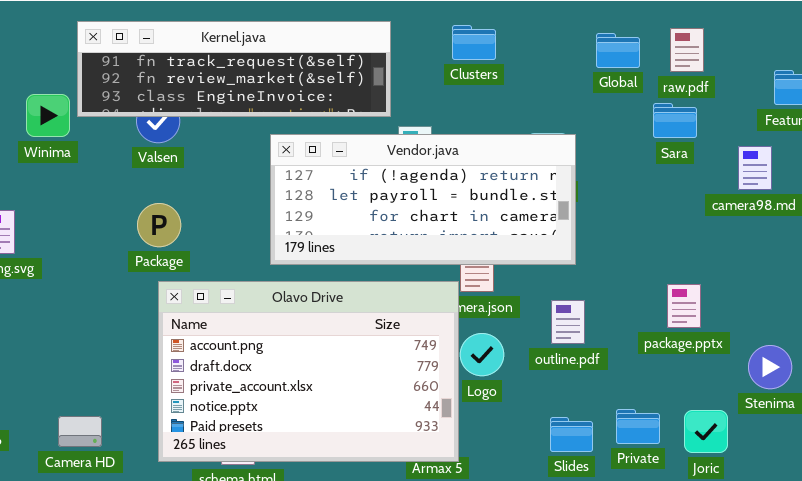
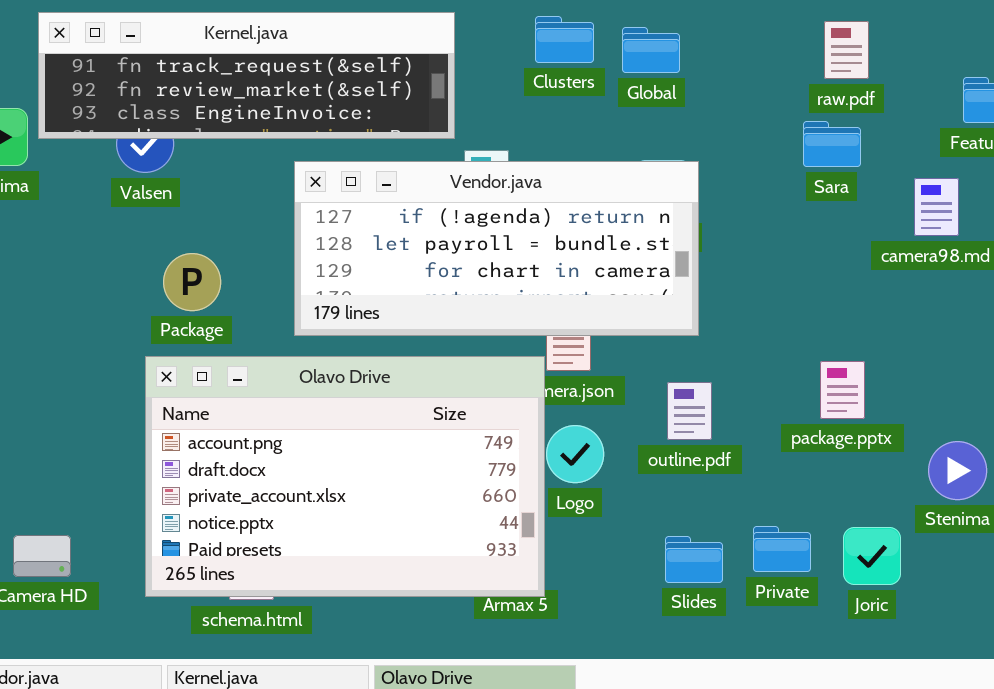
Global: [596,33,640,68] -> [622,27,680,73], moved
Package: [137,203,181,247] -> [163,253,221,311], moved

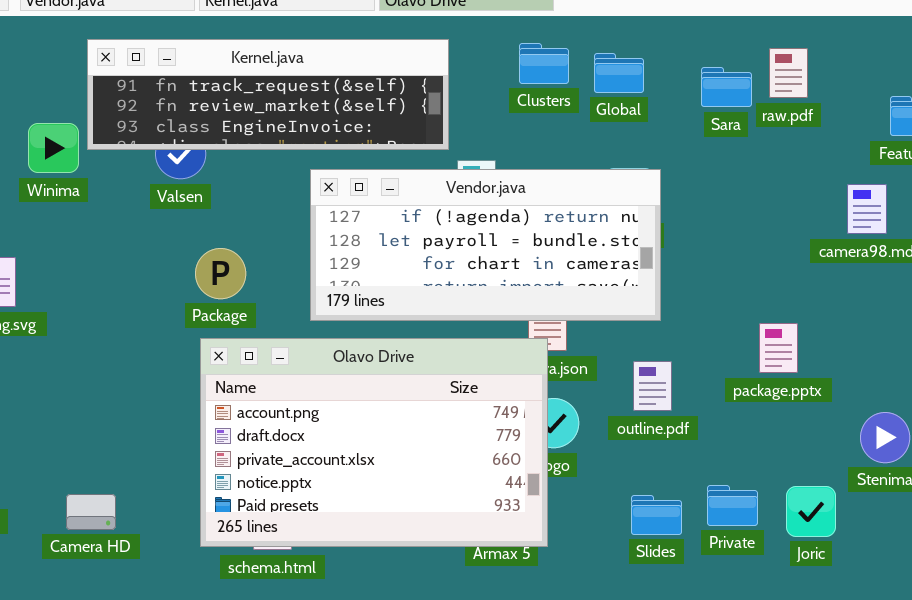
Sara: [803,121,861,167] -> [701,67,752,107], moved
Olavo Drive: [145,356,545,597] -> [200,338,548,547], moved
package.pptx: [820,361,865,419] -> [759,323,798,373], moved

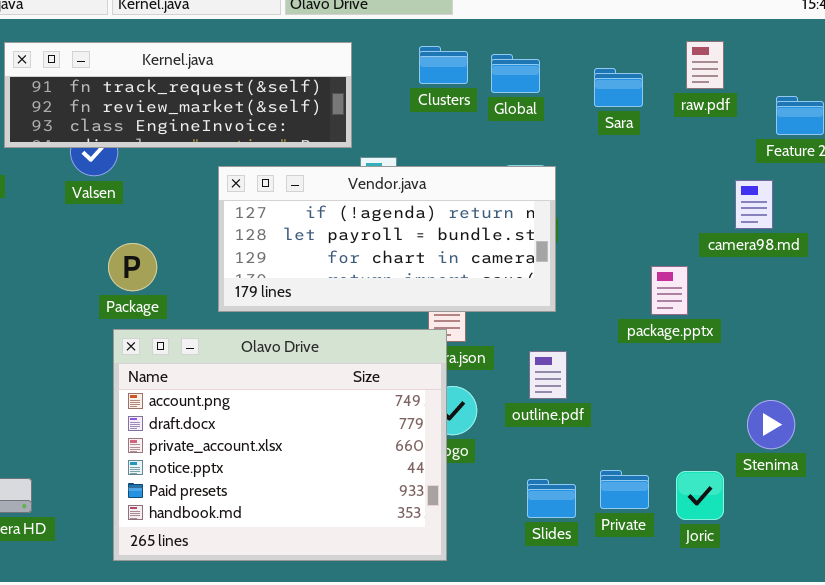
raw.pdf: [769,48,808,98] -> [686,41,724,89], moved
package.pptx: [759,323,798,373] -> [651,266,688,315], moved
Olavo Drive: [200,338,548,547] -> [113,329,447,561], resized

